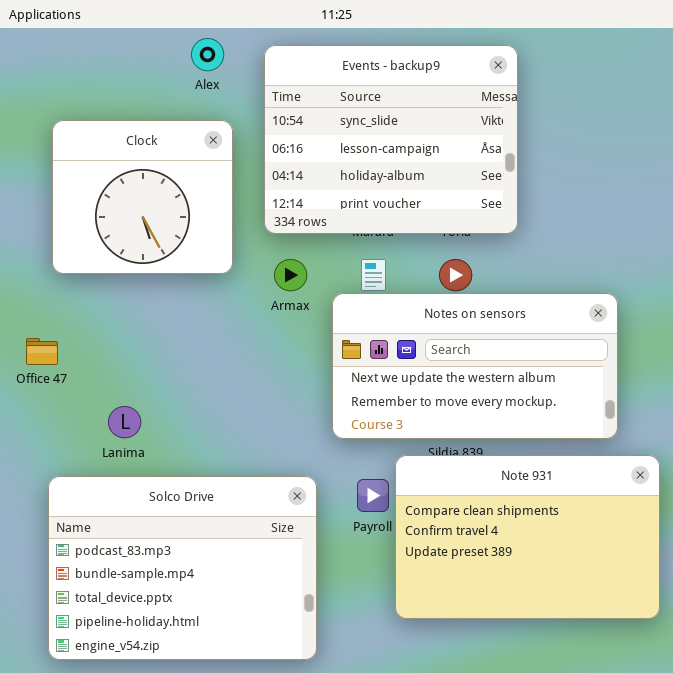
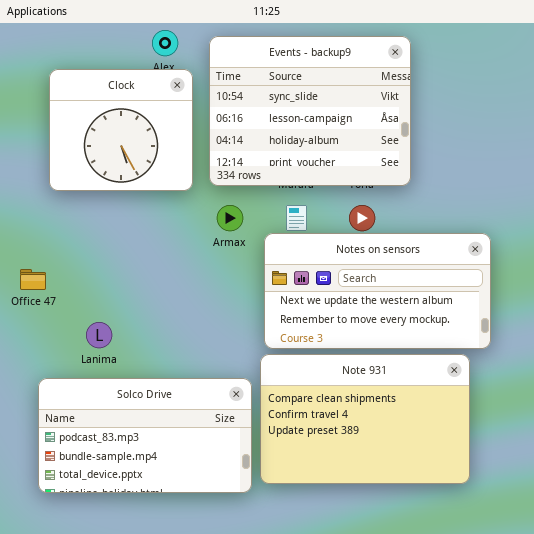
Clock: [52,120,233,274] -> [49,69,193,191], moved
Note 931: [395,455,660,619] -> [260,354,470,484], moved
Solco Drive: [48,476,317,660] -> [38,378,252,493], resized

